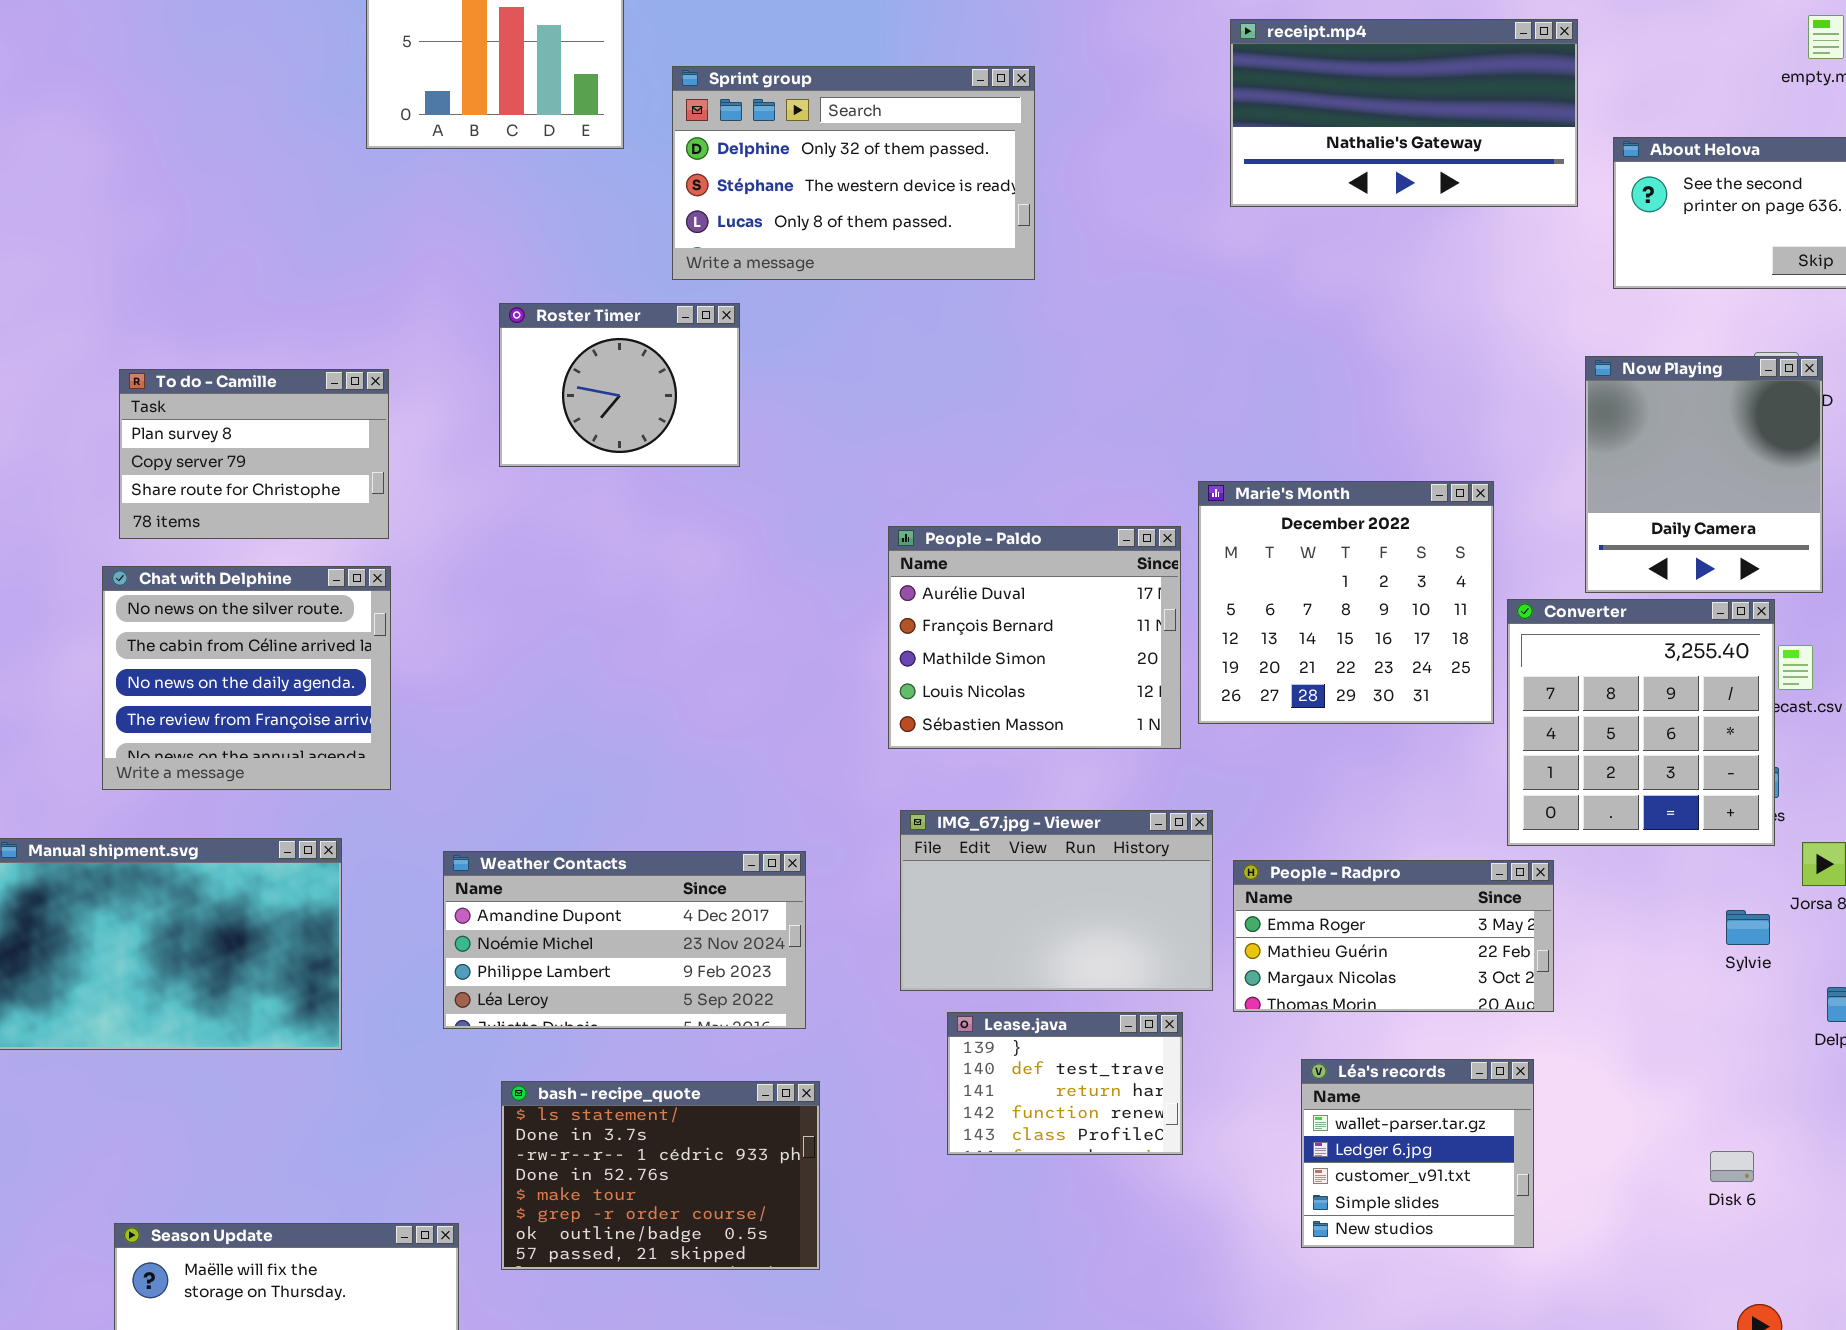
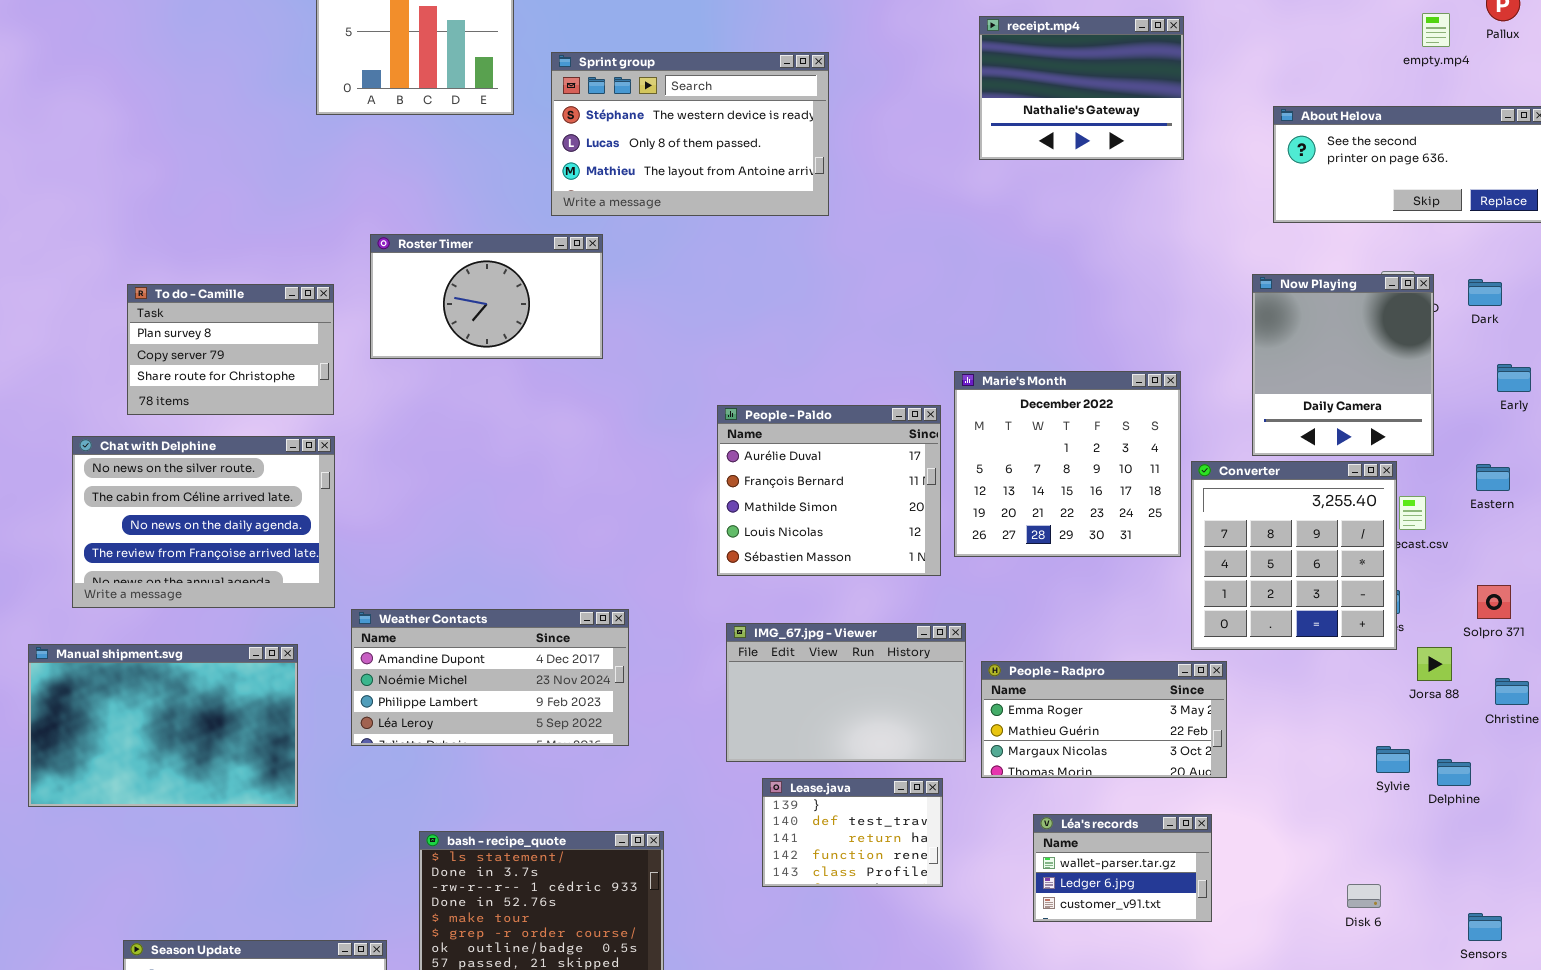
receipt.mp4: [1230,19,1578,207] -> [979,16,1184,160], resized
Sprint group: [672,66,1035,280] -> [551,52,829,216], scrolled down 1 row
Roster Timer: [499,303,740,467] -> [370,234,603,359], resized
Chat with Delphine: [102,566,391,790] -> [72,436,335,608], resized
Weather Contacts: [443,851,806,1029] -> [351,609,629,746], moved
Sylvie: [1726,910,1770,945] -> [1376,746,1410,773], moved
Léa's records: [1301,1059,1534,1248] -> [1033,814,1212,922], resized

